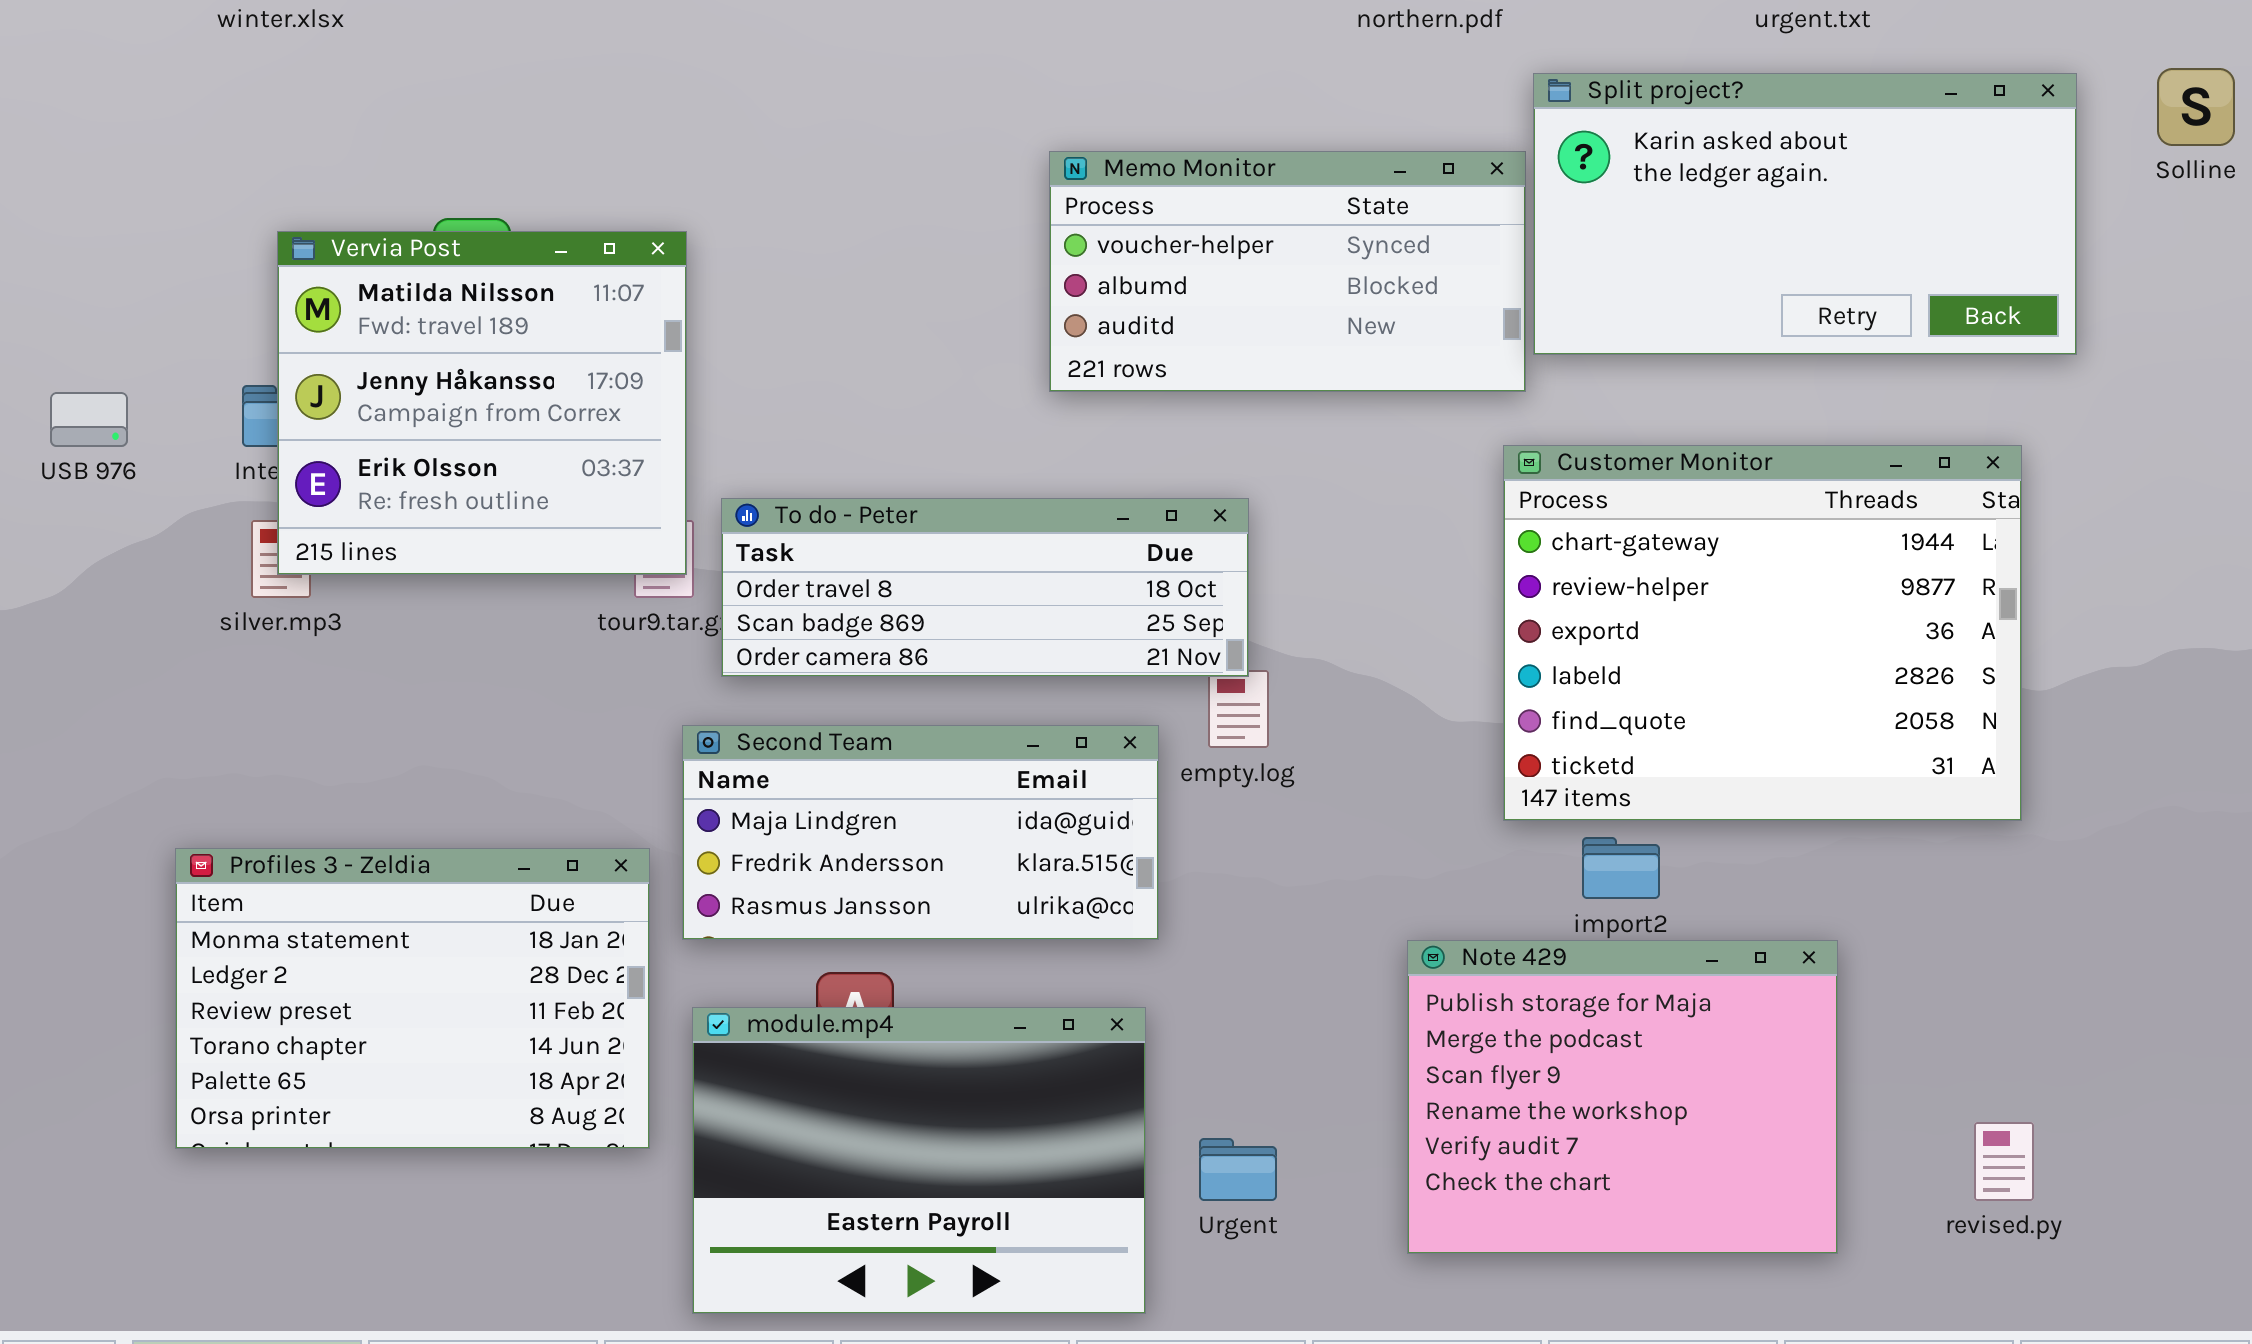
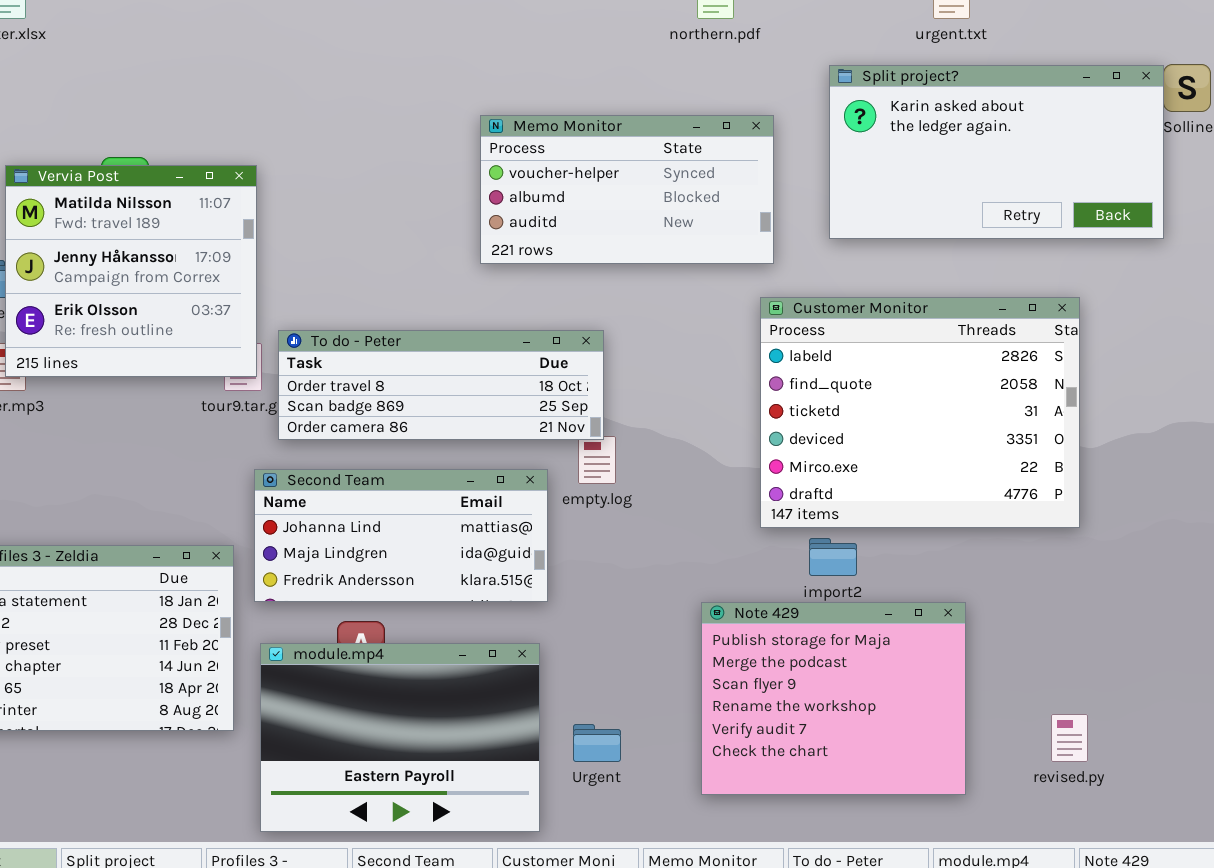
Split project?: [1533,73,2077,355] -> [829,65,1164,239], moved
Customer Monitor: [1503,445,2022,821] -> [760,297,1080,528], scrolled down 3 rows
Second Team: [682,725,1159,940] -> [254,469,548,602], scrolled up 1 row

